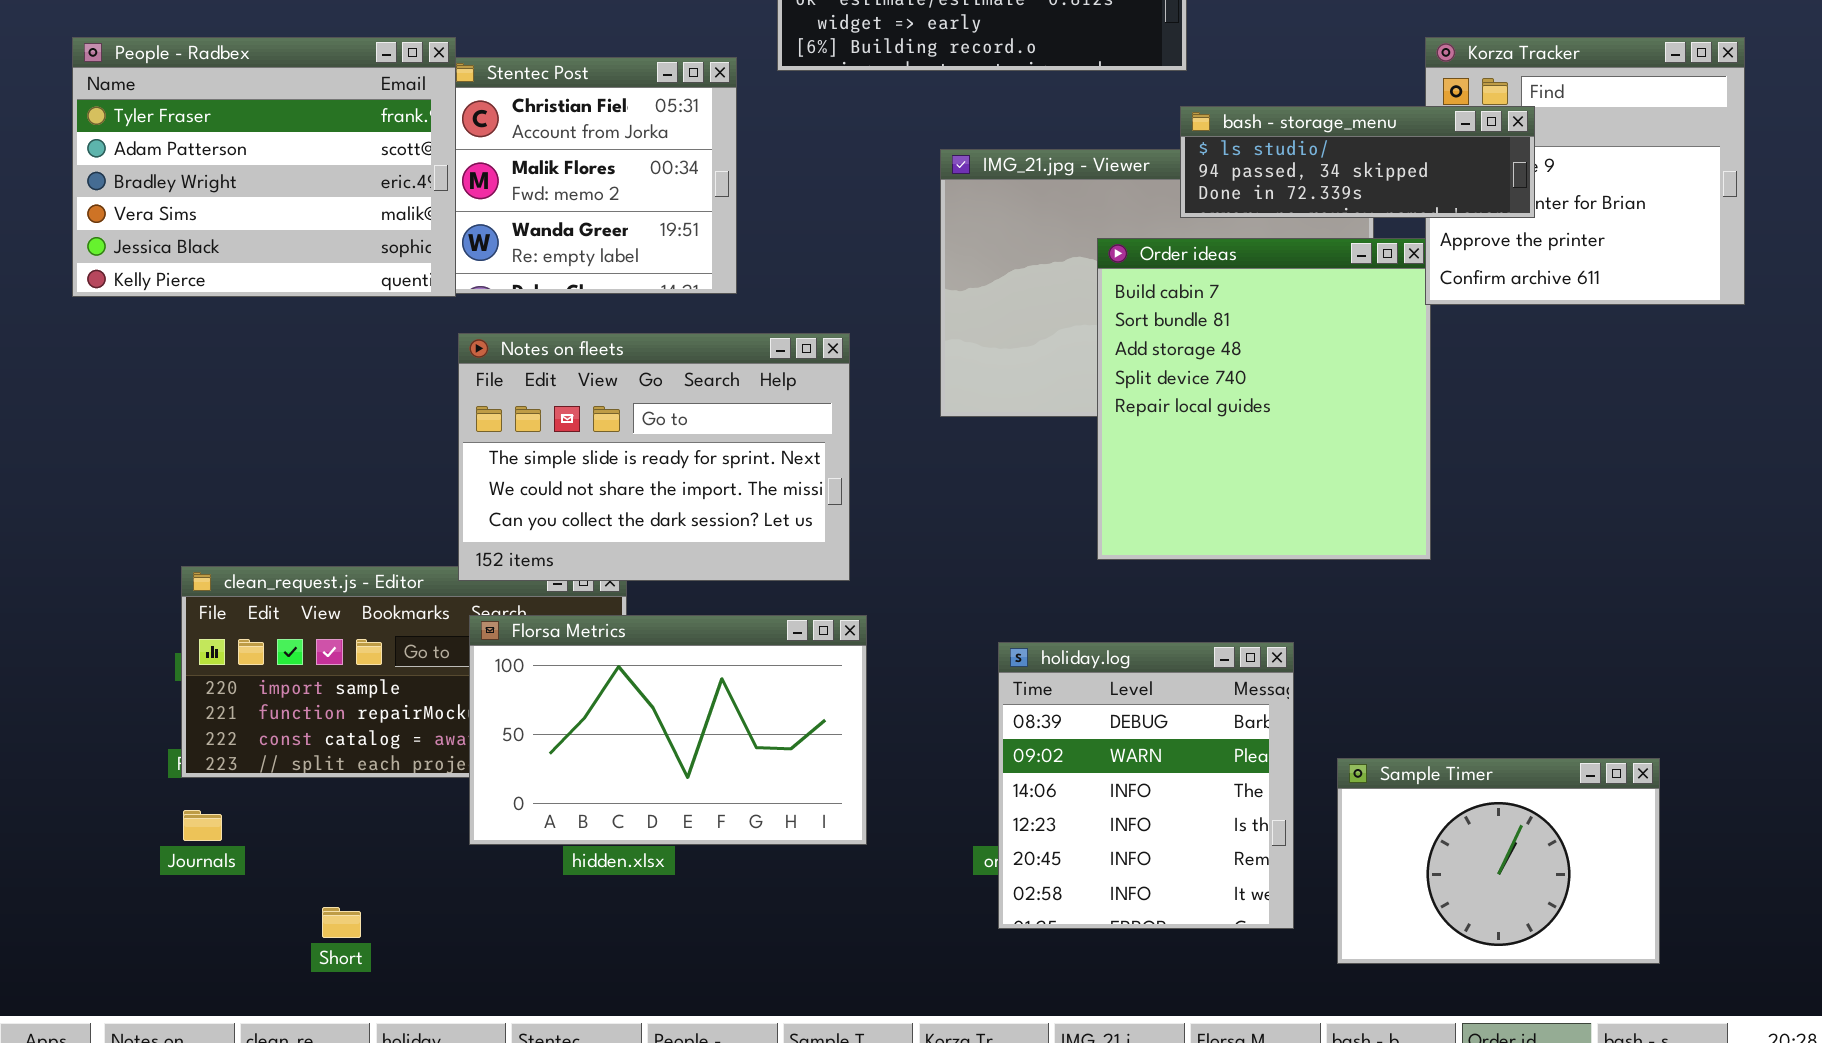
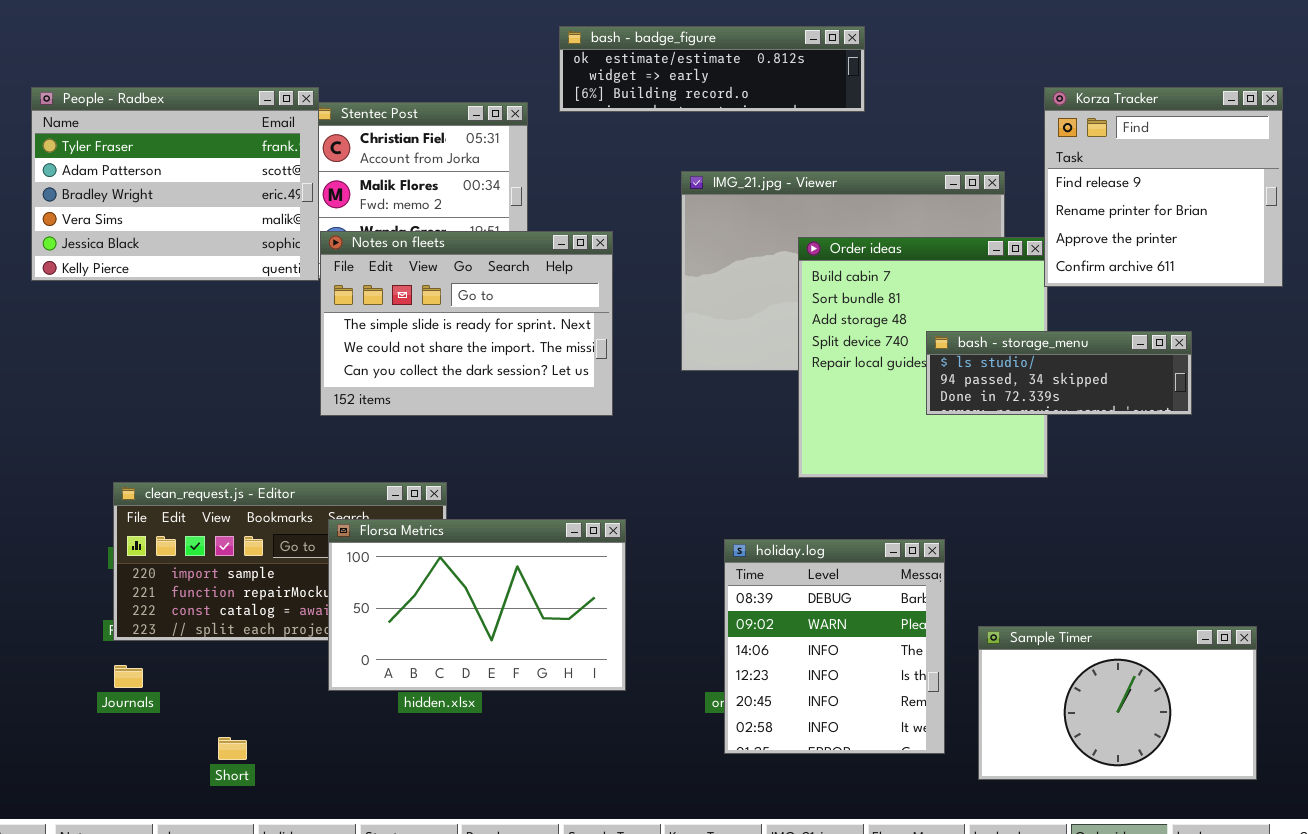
bash - storage_menu: [1180,106,1535,218] -> [926,331,1192,415], moved
Notes on fleets: [458,333,850,581] -> [320,231,613,416], moved
Sample Timer: [1337,758,1660,964] -> [978,626,1257,780], resized

